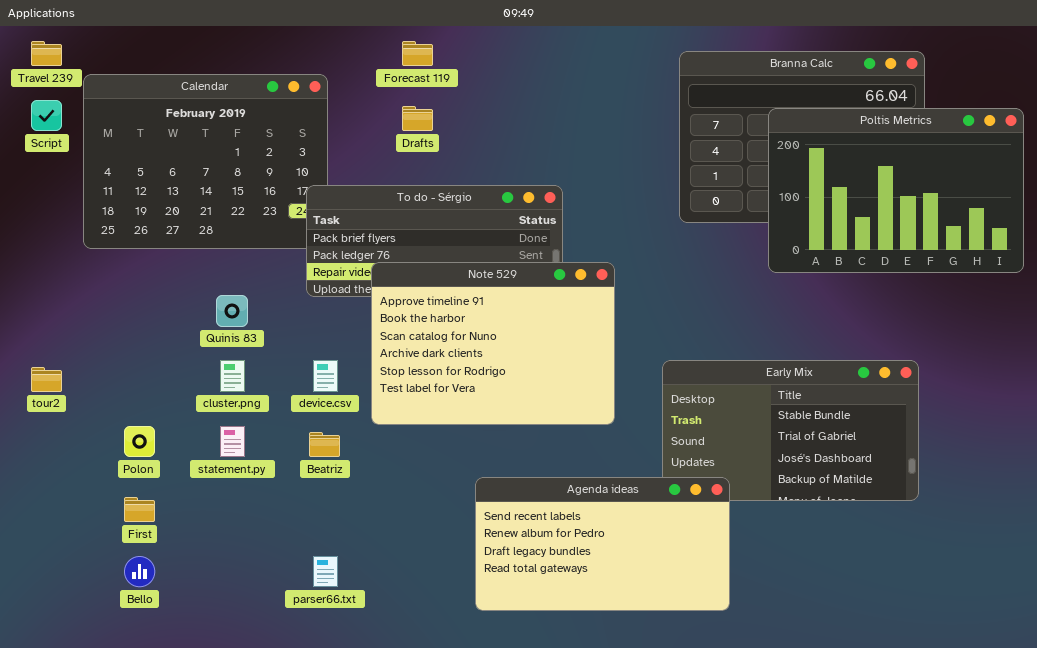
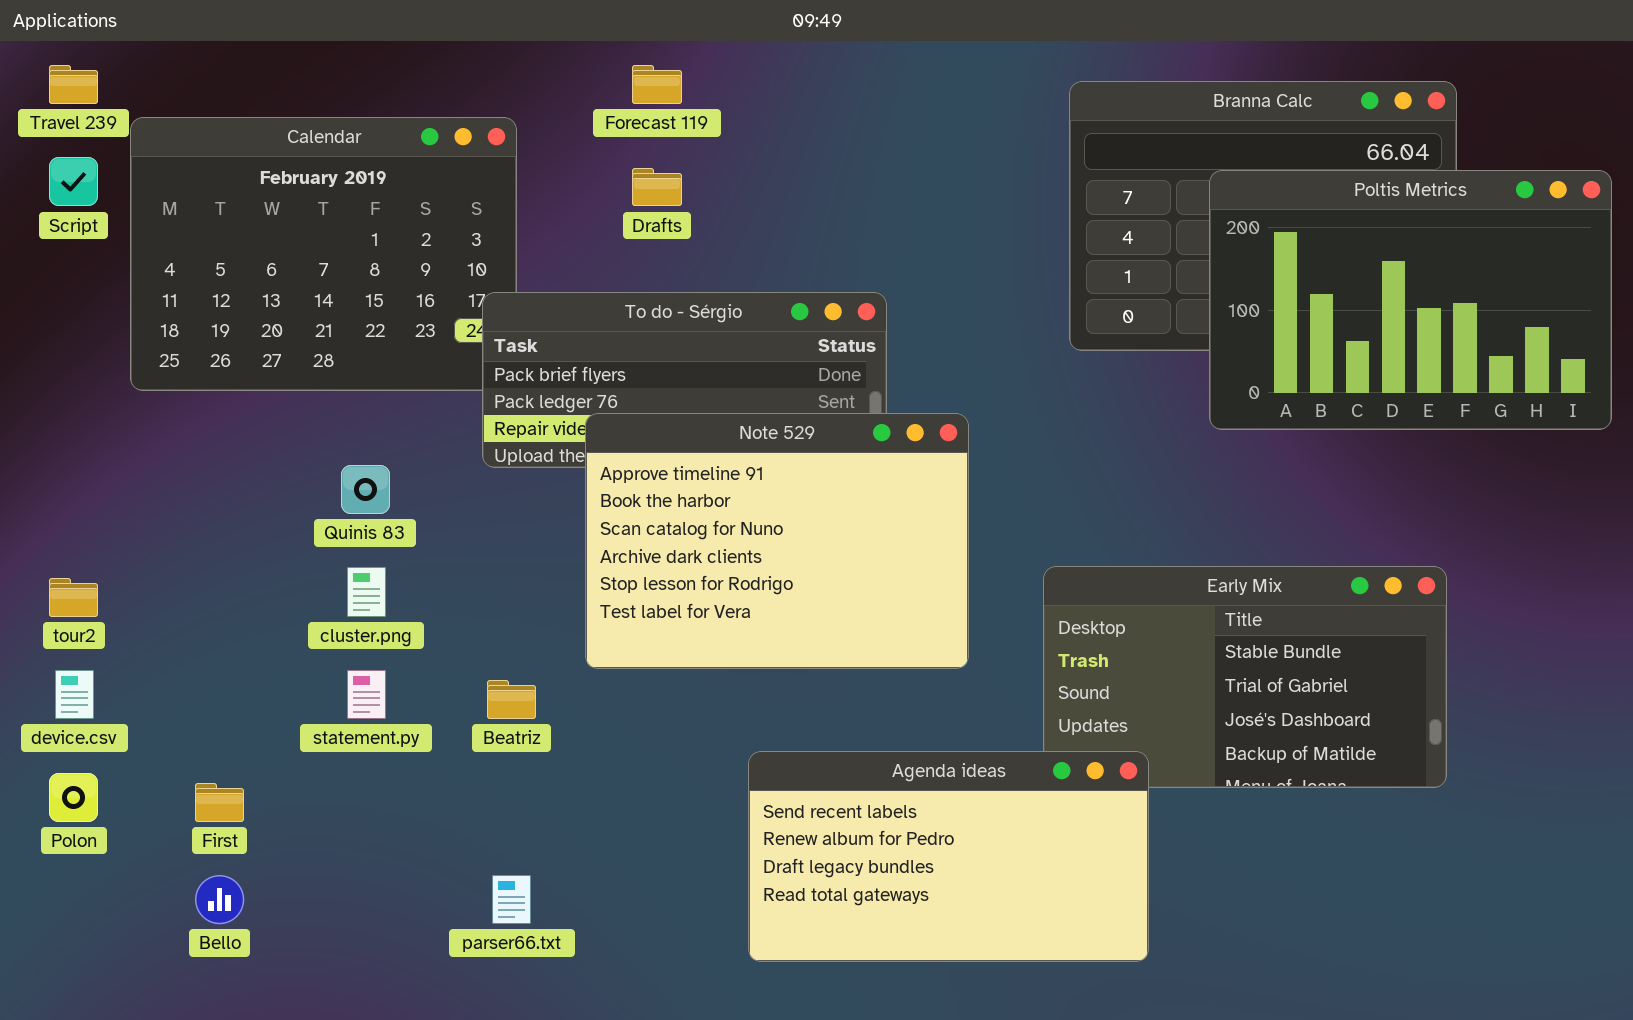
device.csv: [313,360,338,392] -> [55,670,94,719], moved
Polon: [124,426,155,457] -> [49,773,98,822], moved

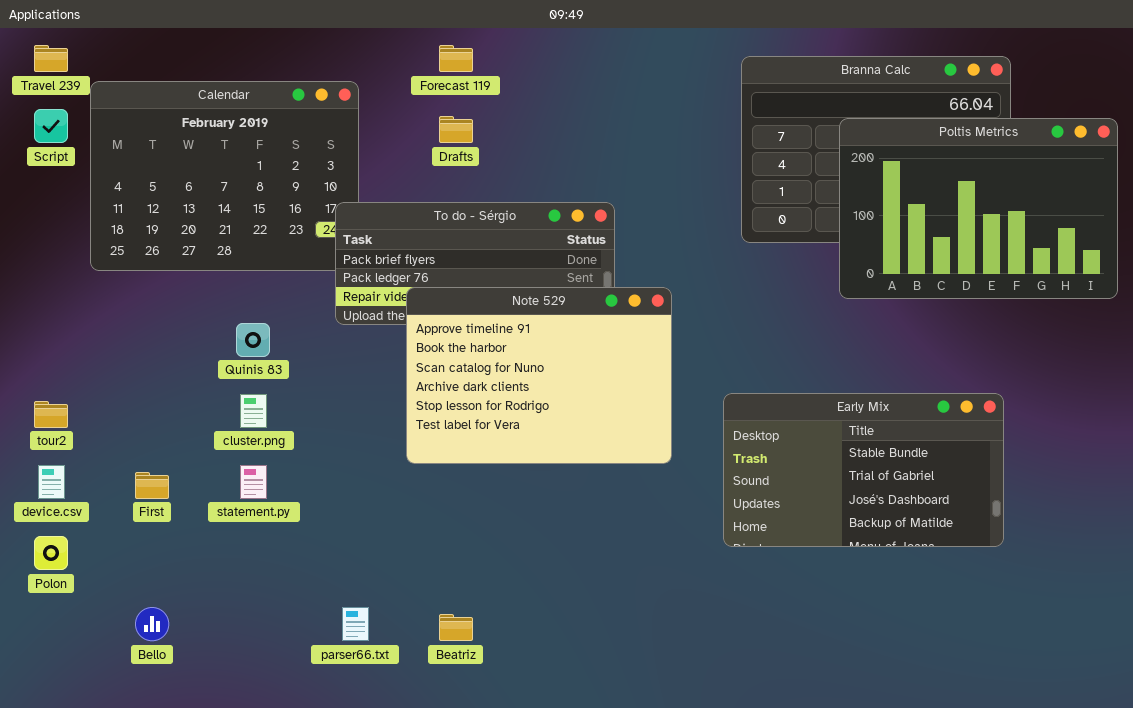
Beatriz: [487,680,536,719] -> [439,614,473,641], moved
Agenda ideas: [748,751,1149,962] -> none, closed
First: [195,783,244,822] -> [135,472,169,499], moved

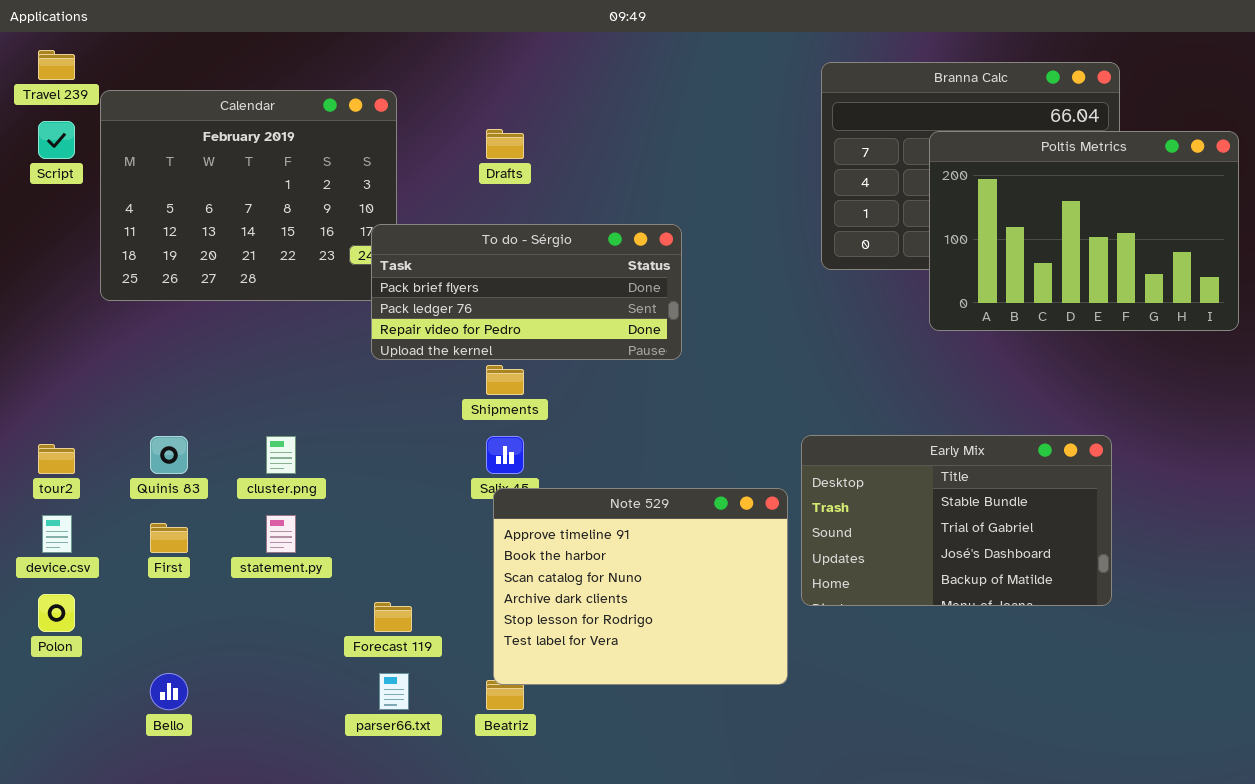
Forecast 119: [439,45,473,72] -> [374,602,412,632], moved
Note 529: [406,287,672,464] -> [493,488,788,685], moved
Quinis 83: [236,323,270,357] -> [150,436,188,474], moved

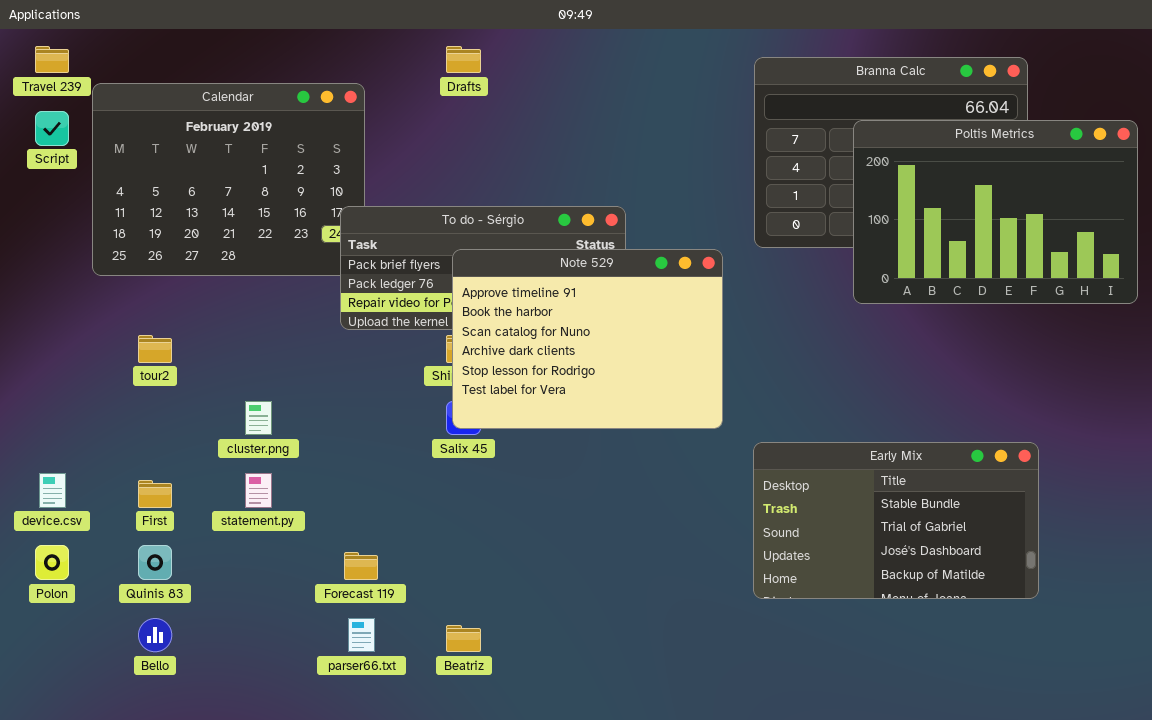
Drafts: [486,129,524,159] -> [446,46,481,73], moved
Early Mix: [801,435,1112,606] -> [753,442,1039,599], moved
Quinis 83: [150,436,188,474] -> [138,545,172,580], moved
tour2: [38,444,75,474] -> [138,335,172,363], moved
Note 529: [493,488,788,685] -> [452,249,723,429], moved

